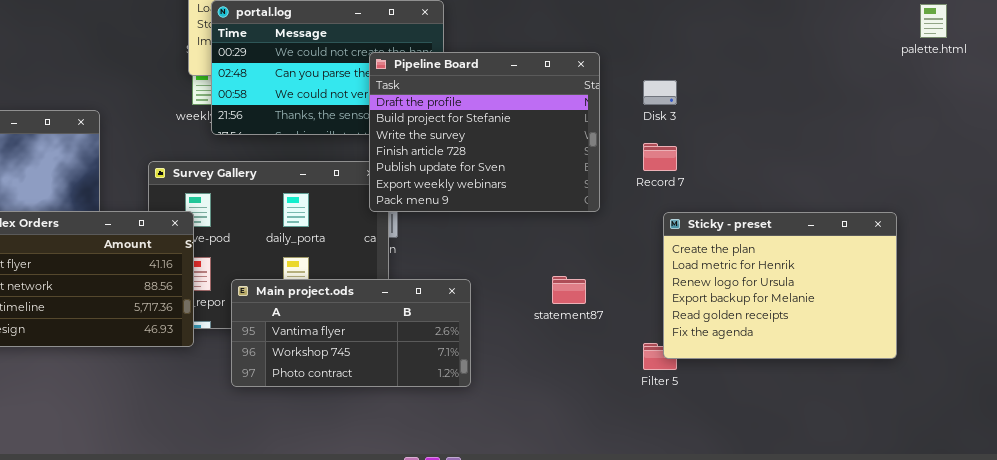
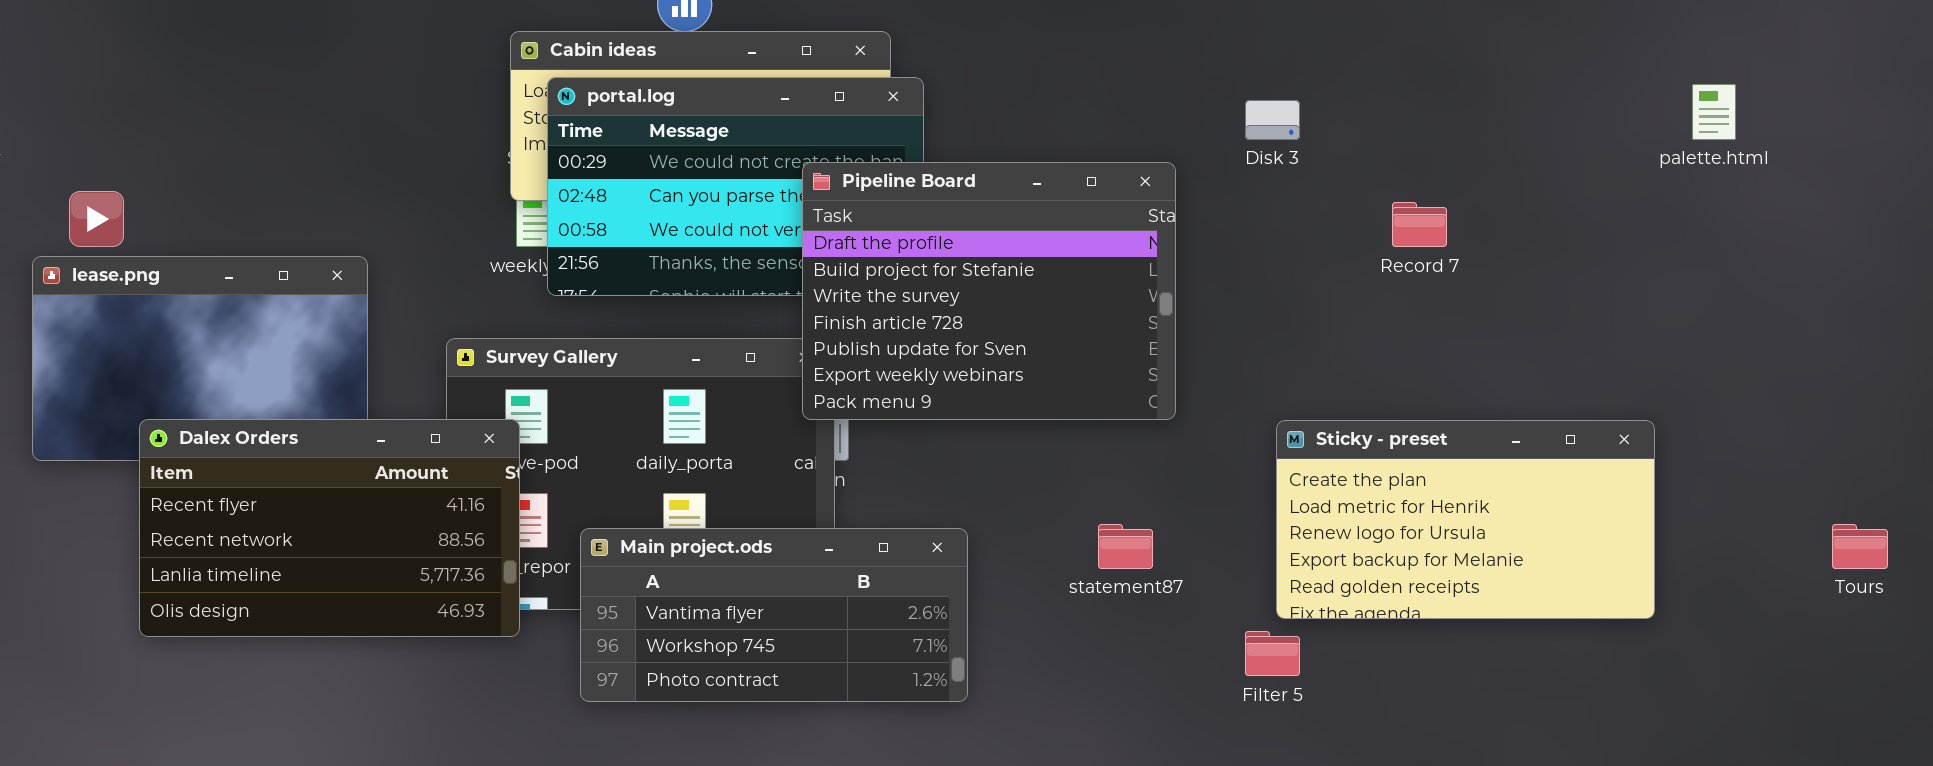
Disk 3: [643,80,677,105] -> [1245,100,1300,140], moved
Record 7: [643,143,677,171] -> [1392,202,1447,247], moved
Sticky - preset: [663,212,897,359] -> [1276,420,1655,619], resized

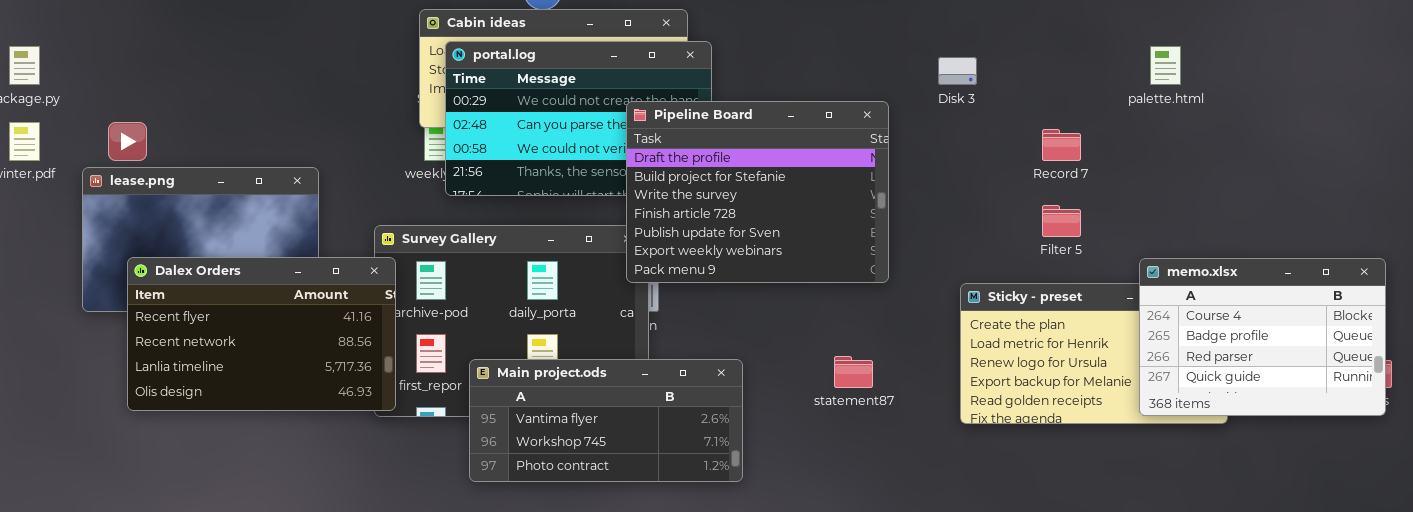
palette.html: [1692,84,1736,140] -> [1150,46,1181,85], moved
memo.xlsx: none -> [1139,258,1386,416], opened
Dalex Orders: [139,419,520,637] -> [127,257,396,411], moved
Filter 5: [1245,631,1300,676] -> [1042,205,1081,237], moved

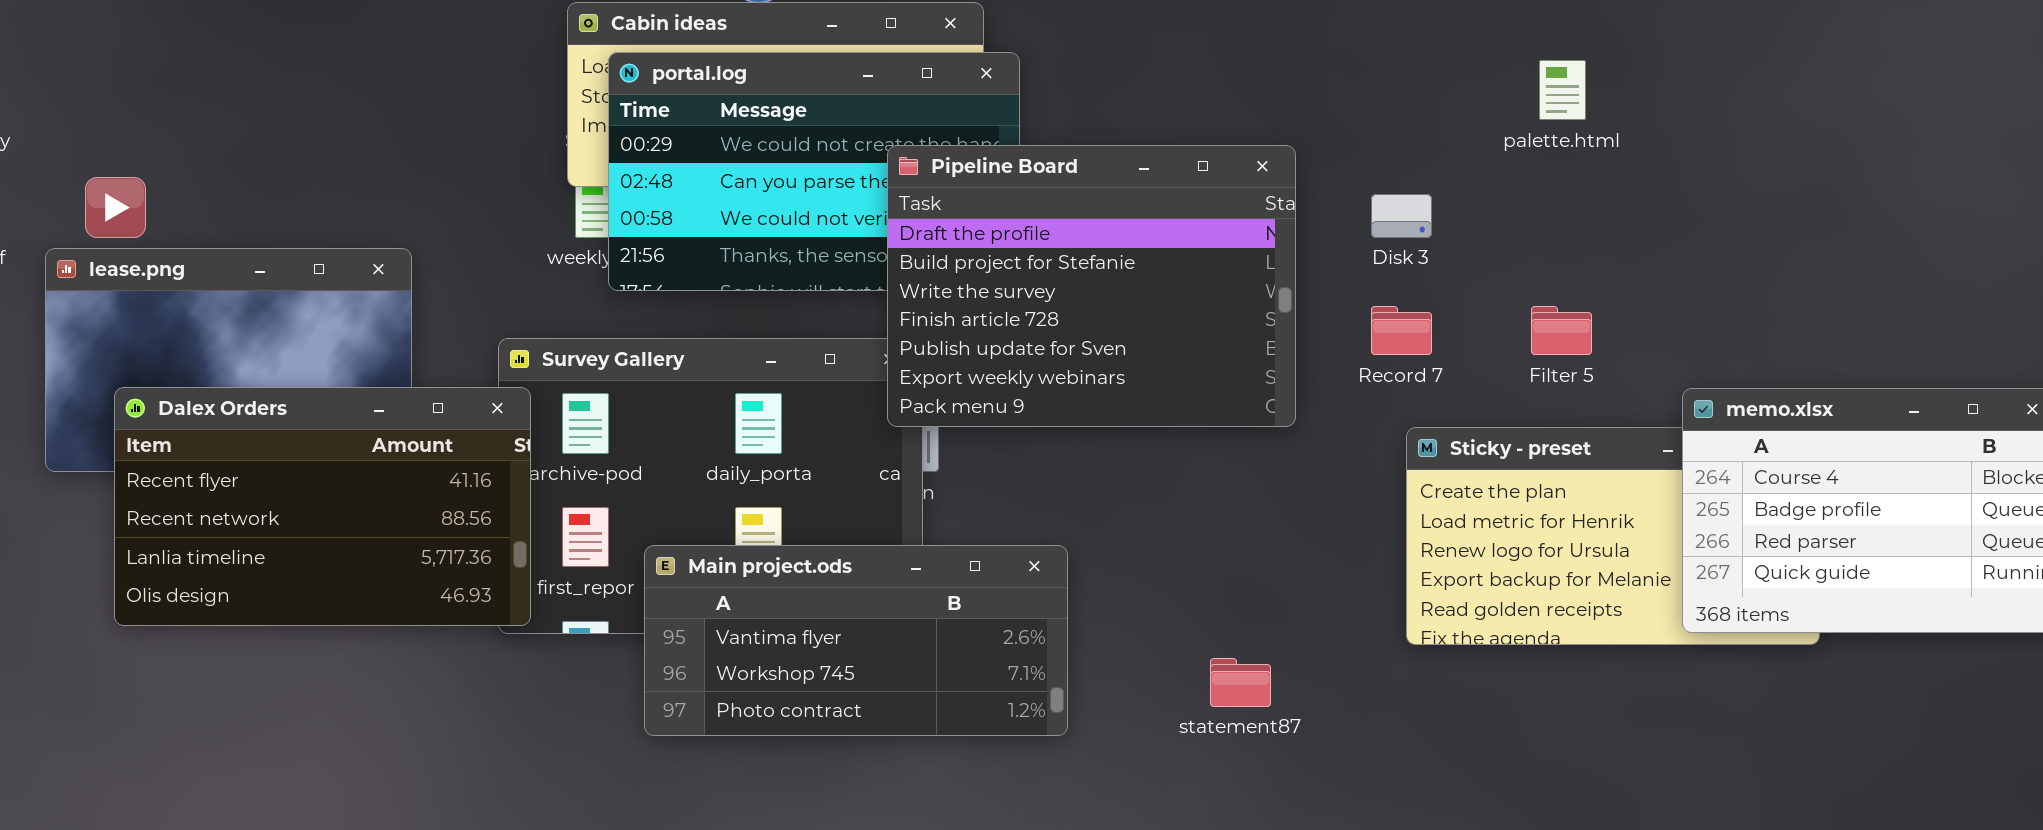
palette.html: [1150,46,1181,85] -> [1539,60,1586,120], moved
Disk 3: [938,57,977,85] -> [1371,194,1432,238], moved
Record 7: [1042,129,1081,161] -> [1371,306,1432,355], moved
statement87: [834,356,873,388] -> [1210,658,1271,707], moved

